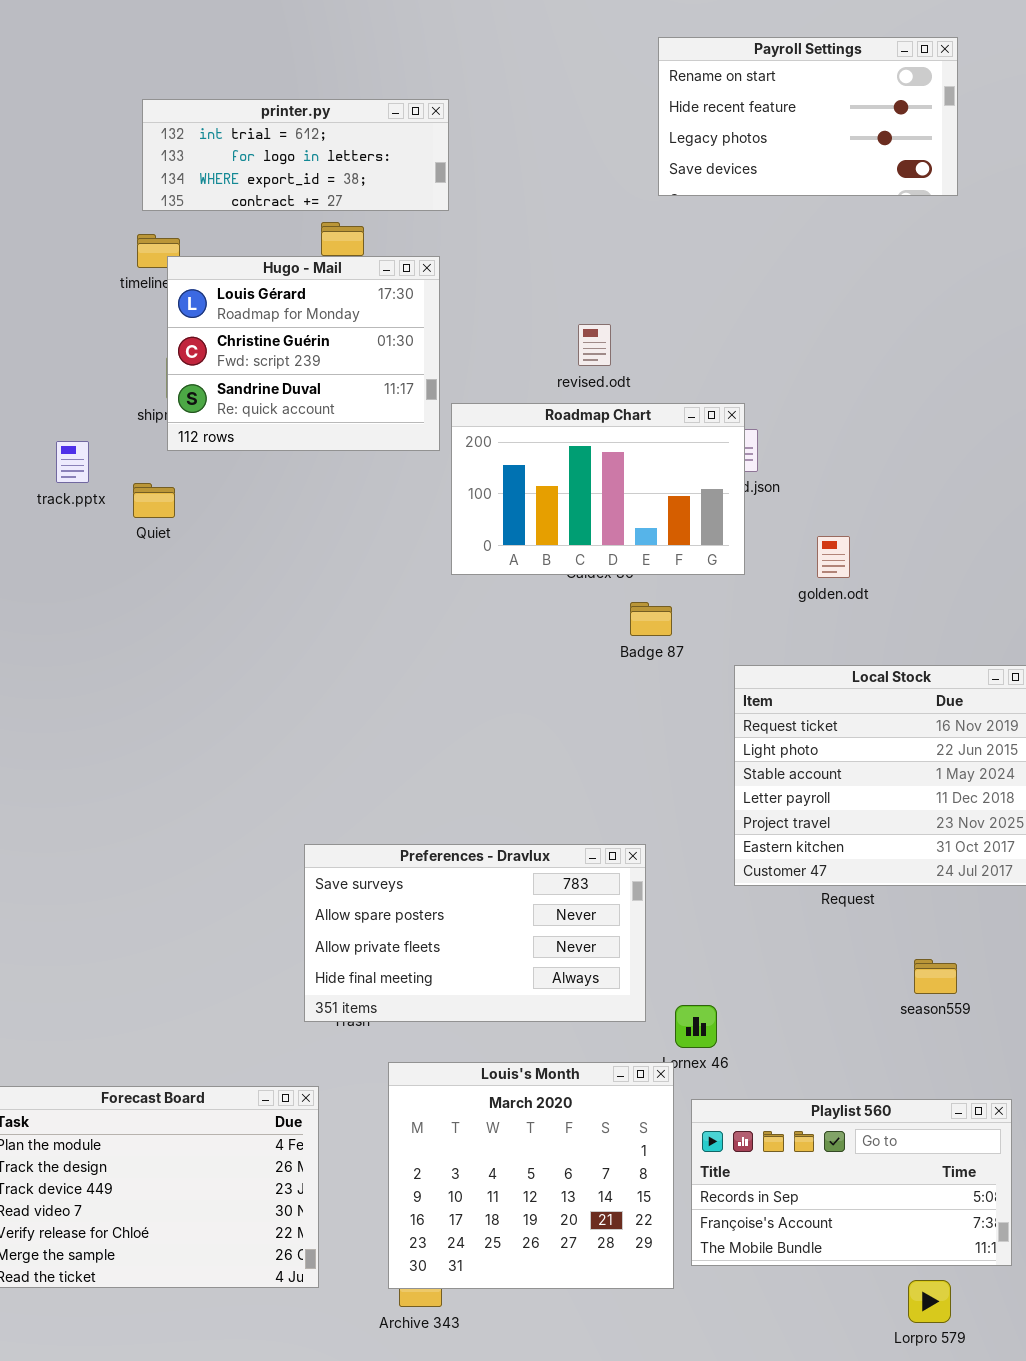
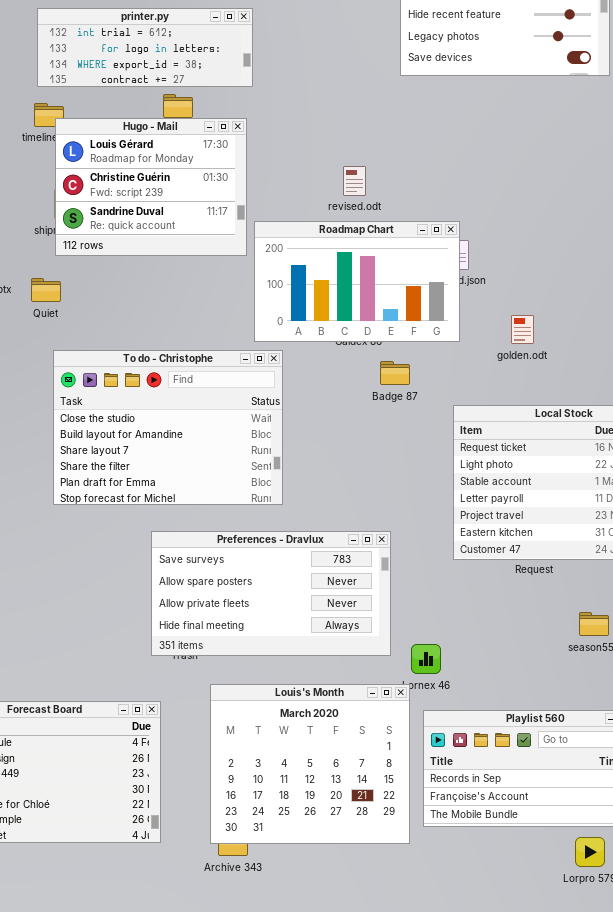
To do - Christophe: none -> [53,350,283,505], opened

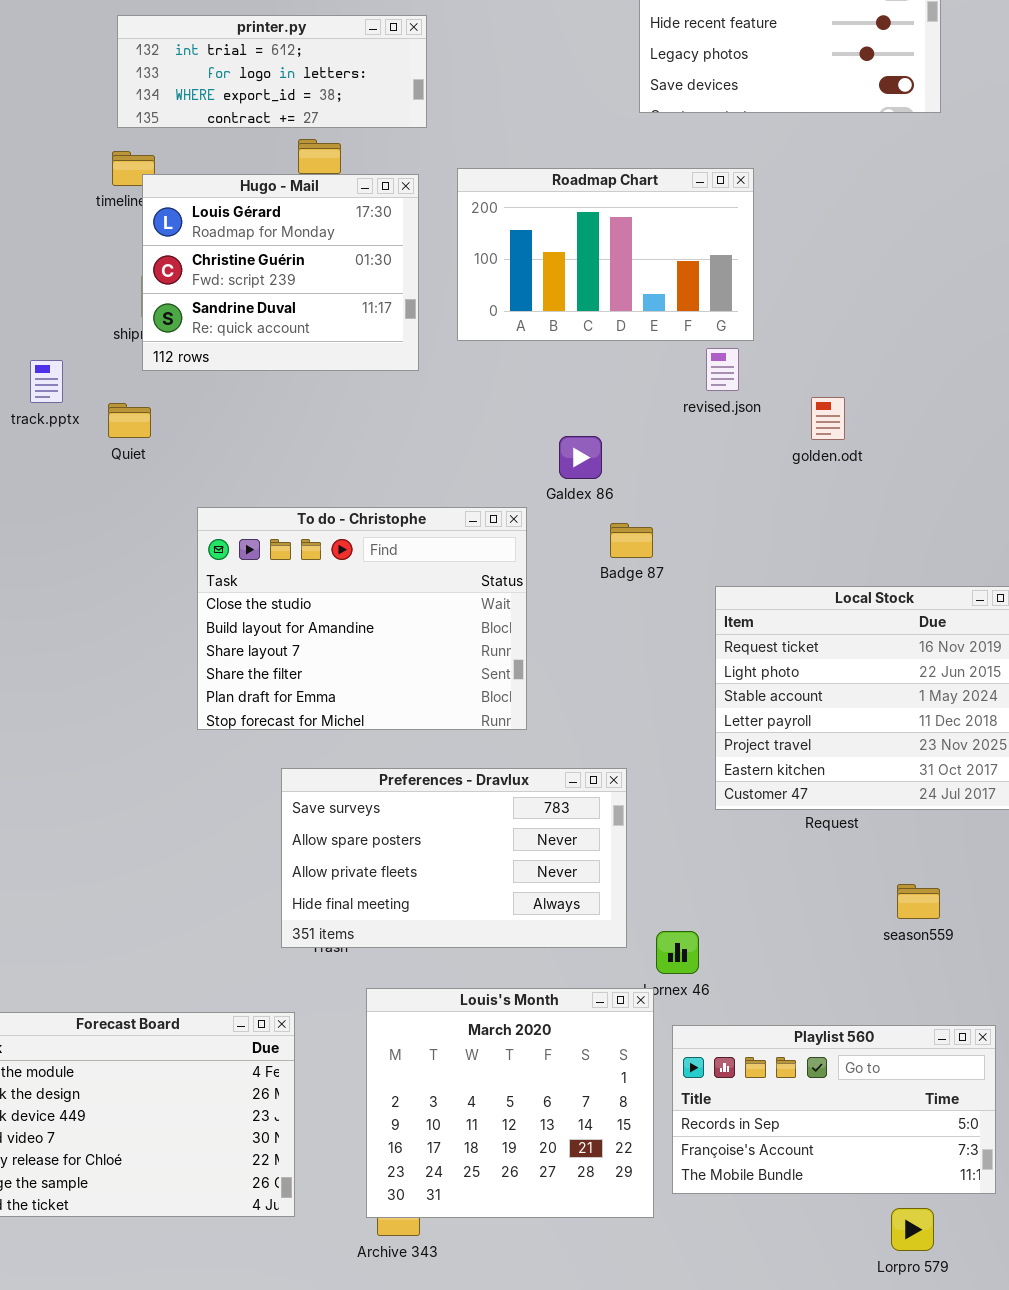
Roadmap Chart: [254,221,460,342] -> [457,168,754,341], moved
golden.odt: [511,315,534,344] -> [811,397,845,440], moved
To do - Christophe: [53,350,283,505] -> [197,507,527,730], moved

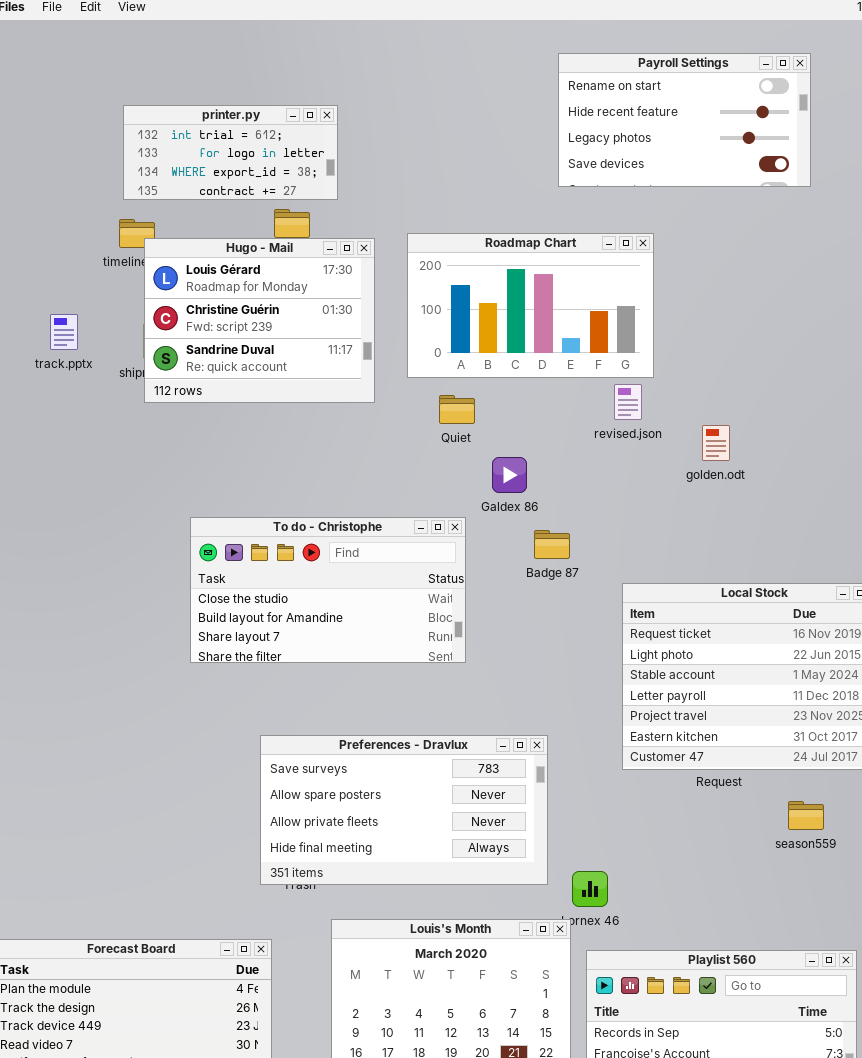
printer.py: [117,15,427,128] -> [123,105,338,200], resized
track.pptx: [30,360,63,403] -> [50,314,78,350], moved
Quiet: [108,403,151,438] -> [439,395,475,424], moved
To do - Christophe: [197,507,527,730] -> [190,517,466,663], resized
season559: [897,884,940,919] -> [788,801,824,830], moved

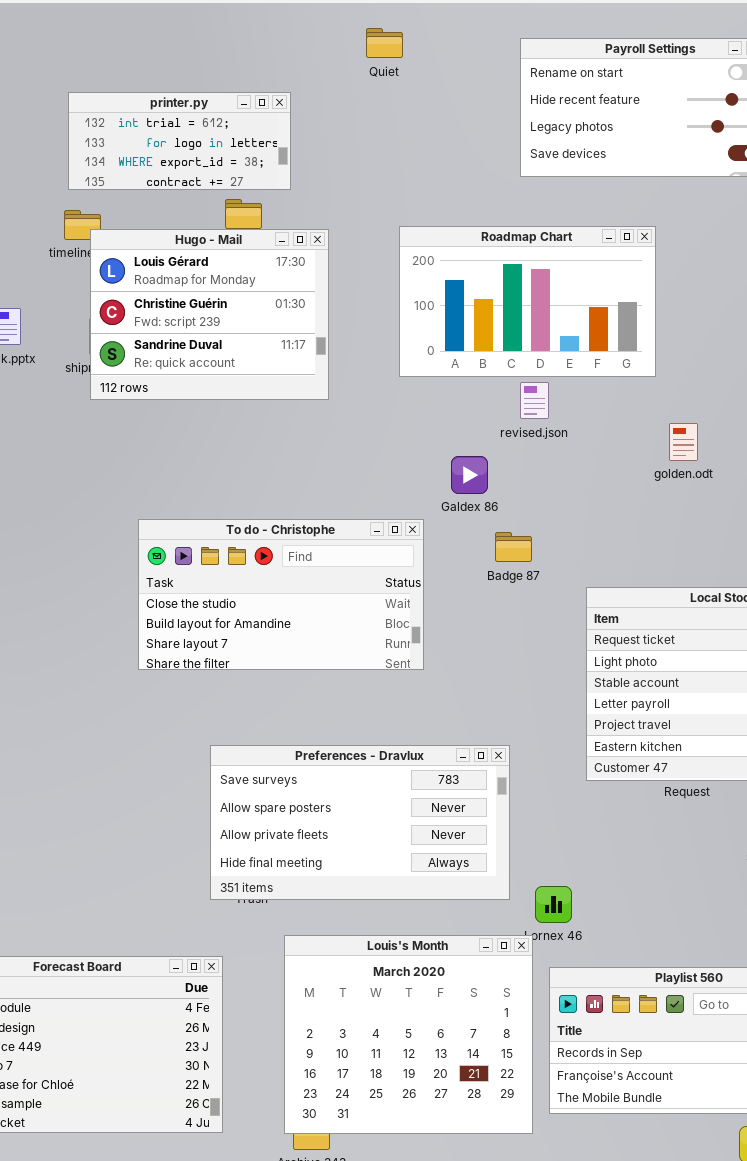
Roadmap Chart: [407,233,654,378] -> [399,226,656,377], moved
revised.json: [614,384,642,420] -> [520,382,549,419], moved
Quiet: [439,395,475,424] -> [366,28,403,58], moved

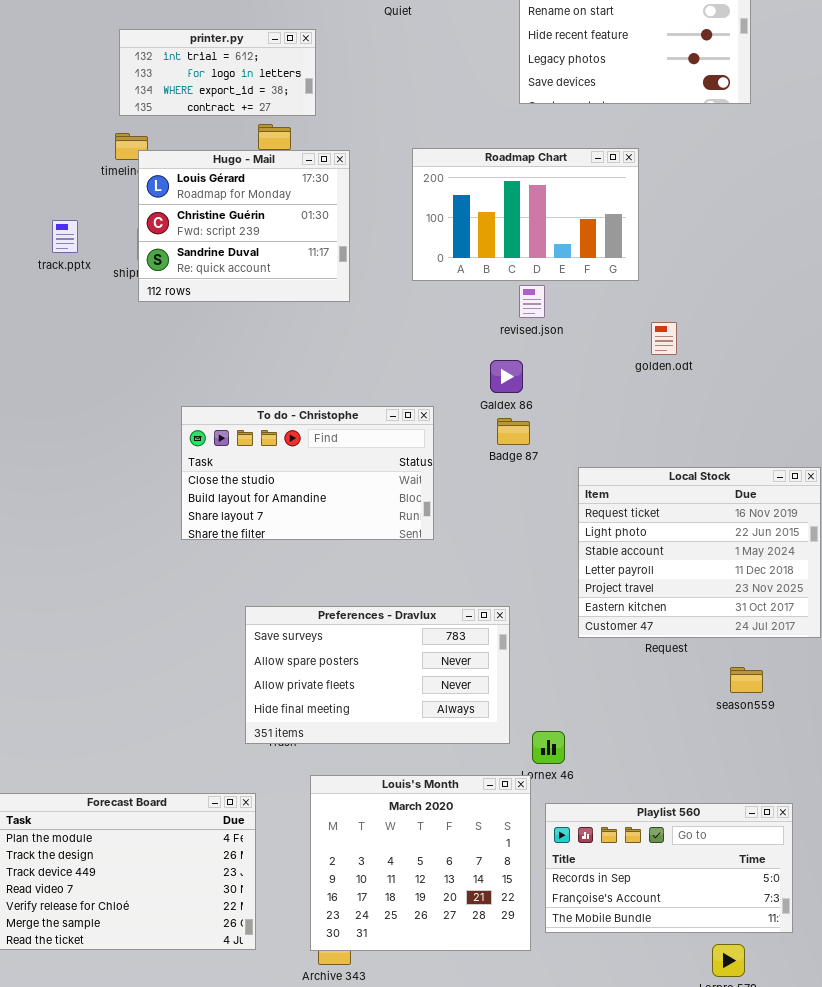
Galdex 86: [451,456,488,494] -> [490,360,523,393], moved

